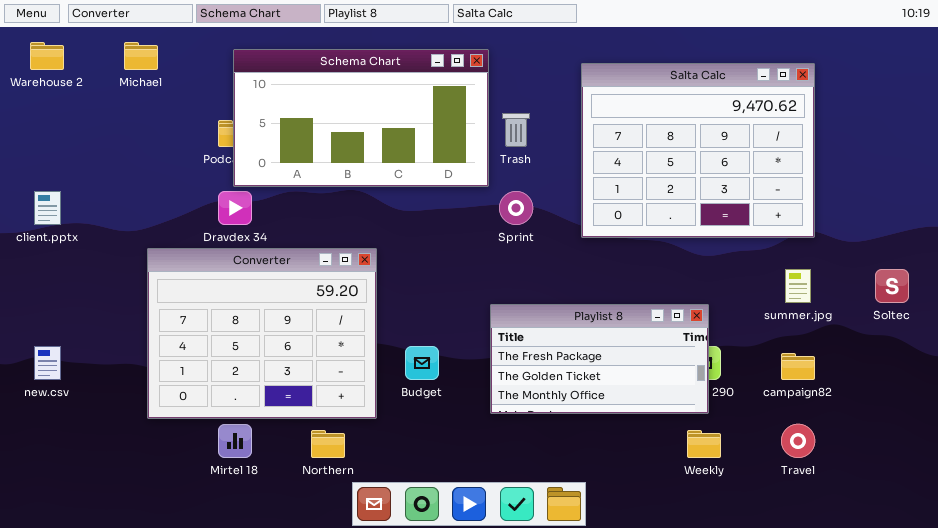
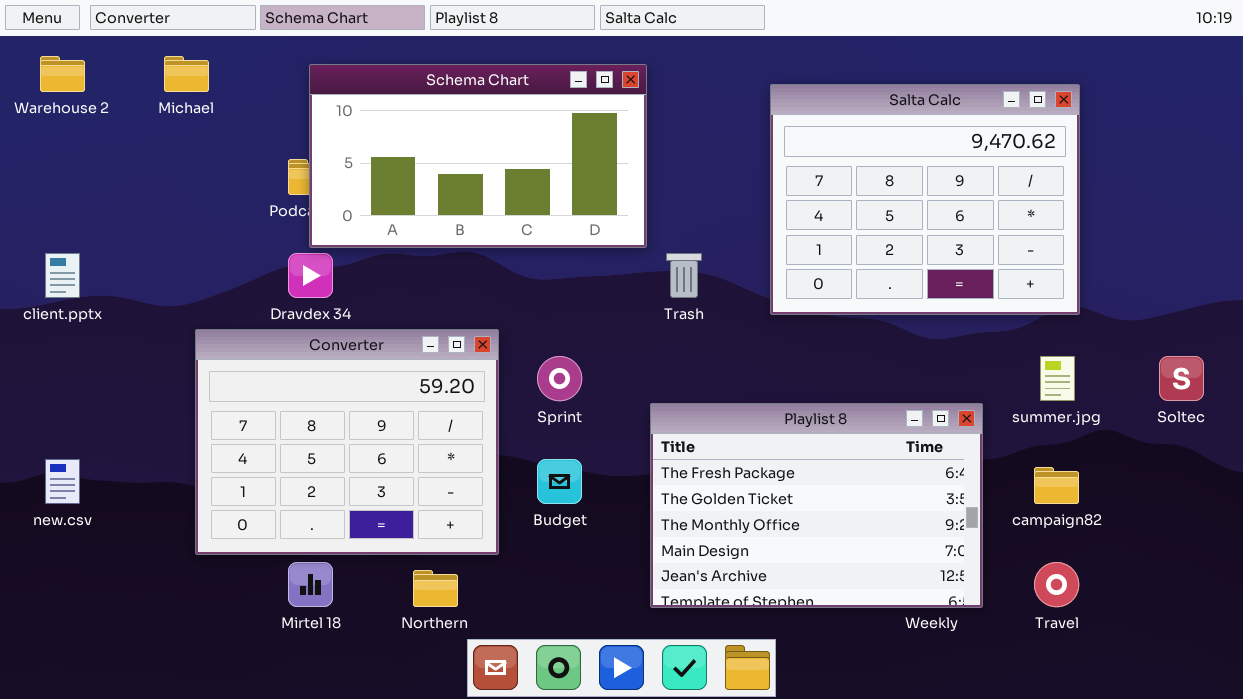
Trash: [502,113,530,147] -> [666,253,702,298], moved
Sprint: [499,191,533,225] -> [537,356,582,401], moved
Playlist 8: [490,304,709,414] -> [650,403,983,608], resized

